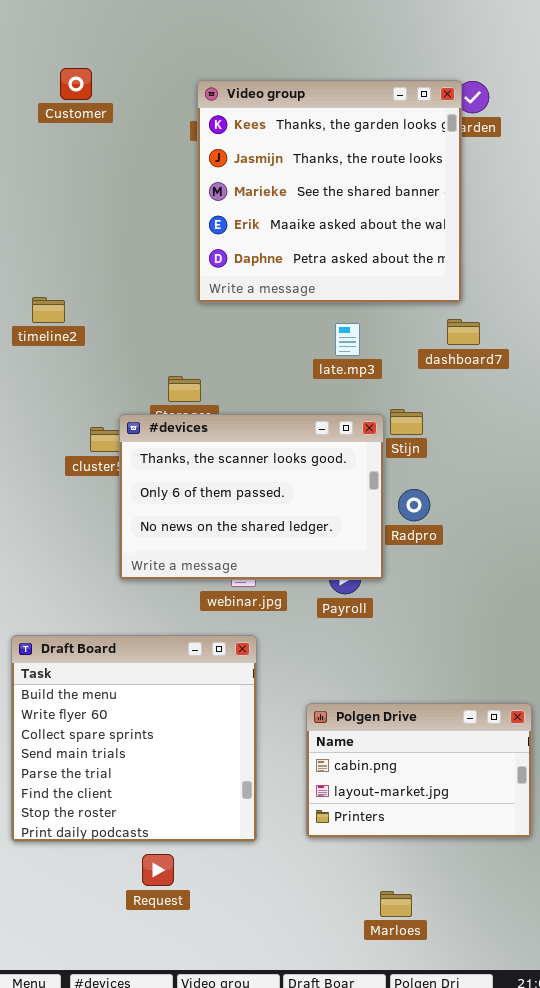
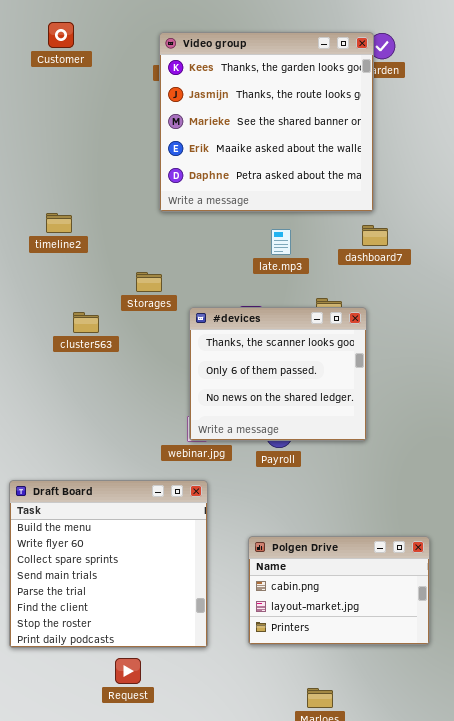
timeline2: [32,297,65,323] -> [46,213,72,233], moved
#devices: [119,414,384,580] -> [189,307,367,441], moved, resized

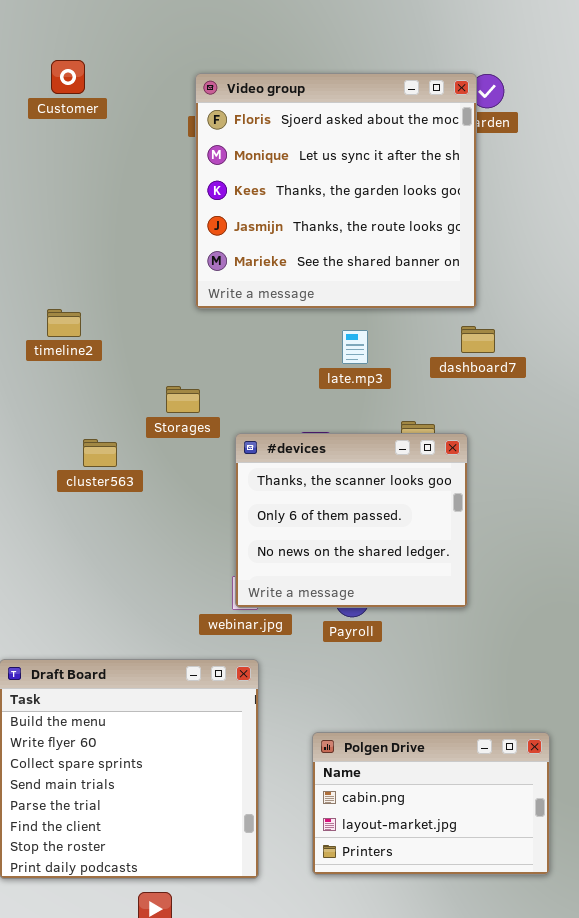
Video group: [159,32,374,212] -> [195,73,477,309], scrolled up 2 rows

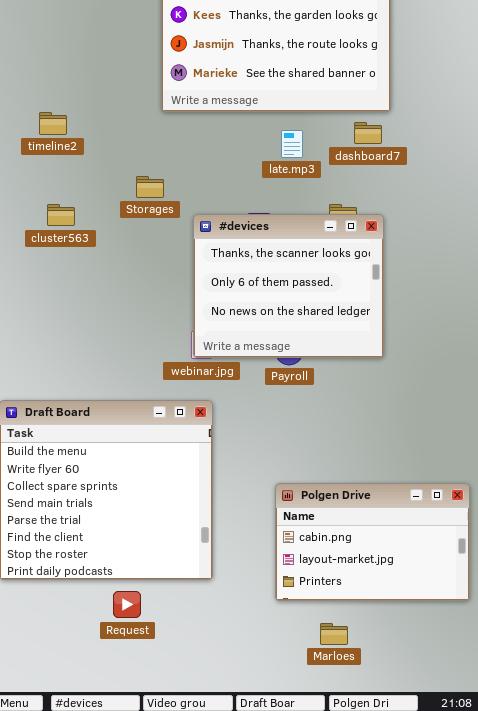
dashboard7: [461,326,495,353] -> [354,122,382,144], moved
cluster563: [83,439,117,467] -> [47,204,75,226], moved
Polgen Drive: [312,732,550,875] -> [275,483,470,601], moved

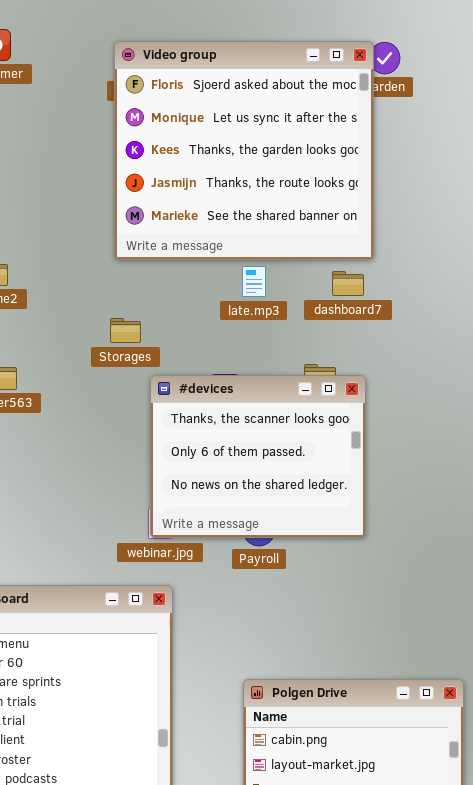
late.mp3: [281,130,303,158] -> [242,266,266,297], moved
Storages: [136,176,164,198] -> [110,318,141,343], moved

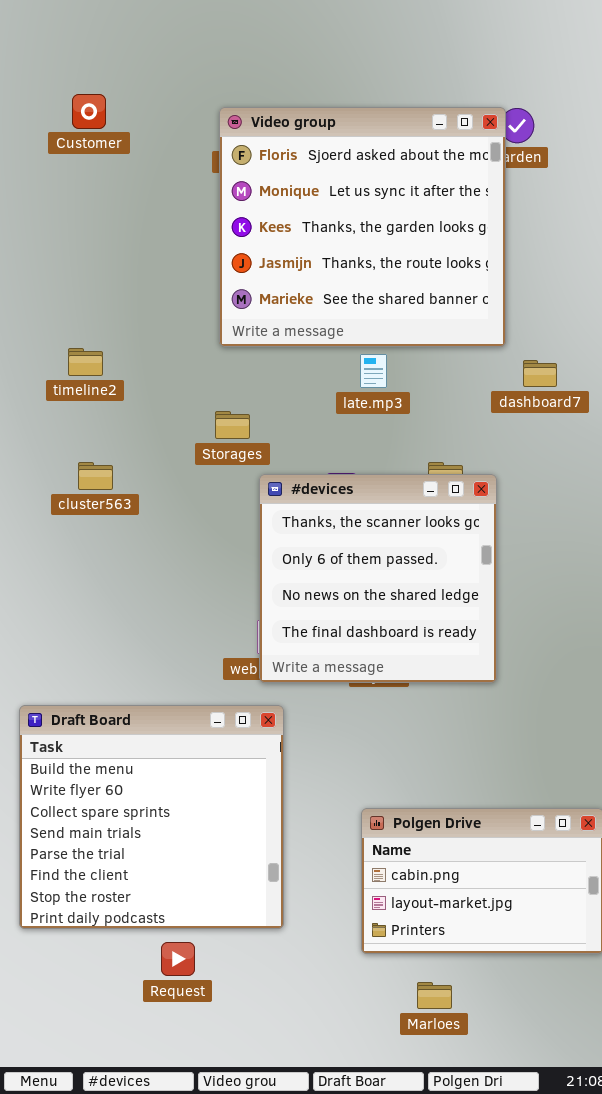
dashboard7: [332,271,364,296] -> [523,360,557,387], moved
#devices: [150,375,366,538] -> [259,474,497,683], resized

